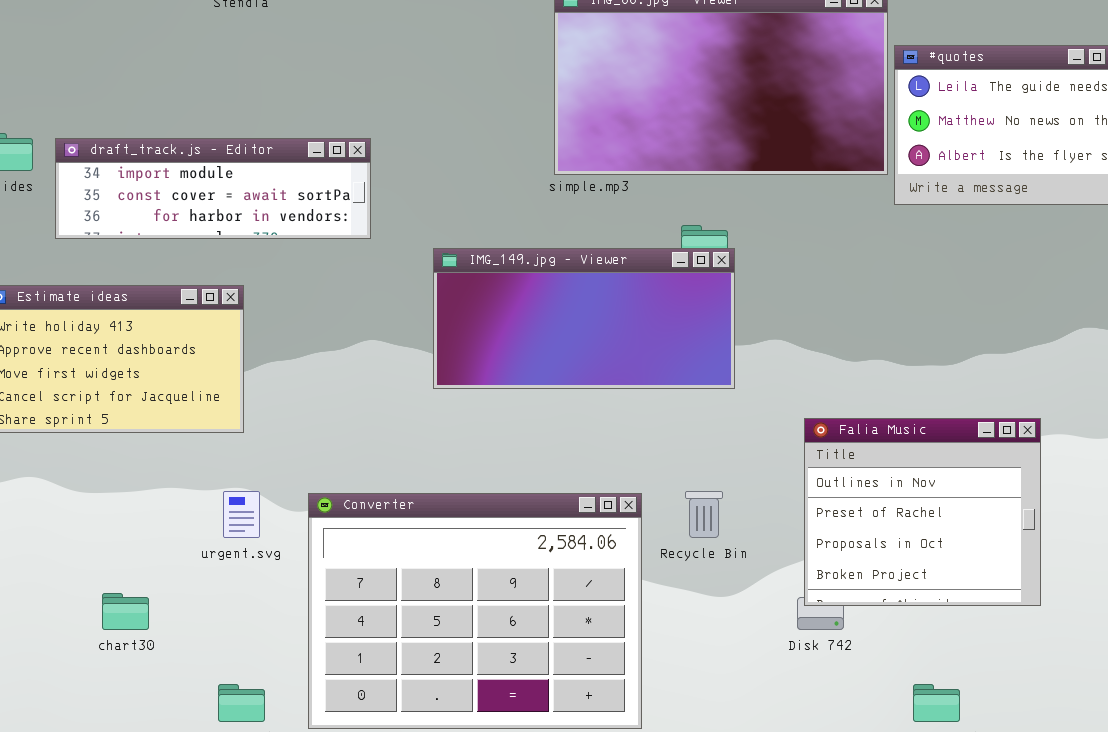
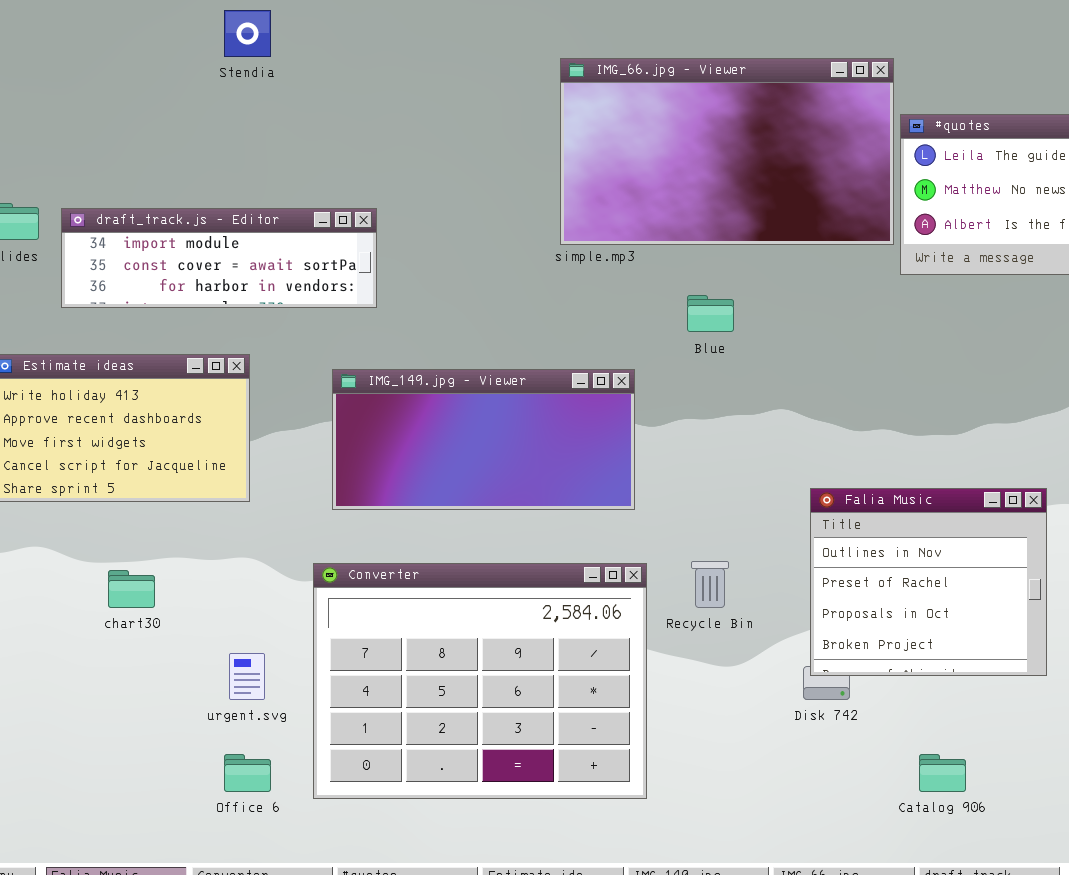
IMG_149.jpg - Viewer: [433,248,735,389] -> [332,369,635,510], moved
urgent.svg: [223,491,260,538] -> [229,653,265,700], moved
chart30: [102,593,149,630] -> [108,570,155,608], moved

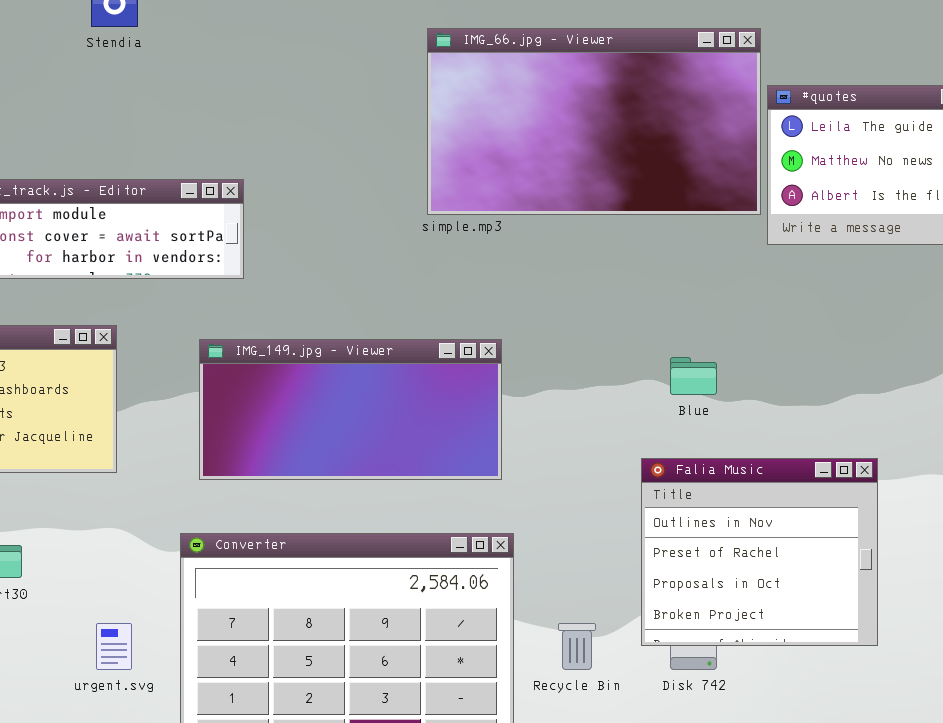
Blue: [687,295,734,332] -> [670,357,717,395], moved
Falia Music: [810,488,1047,676] -> [641,458,878,646], moved
Recycle Bin: [691,561,729,608] -> [558,623,596,670], moved

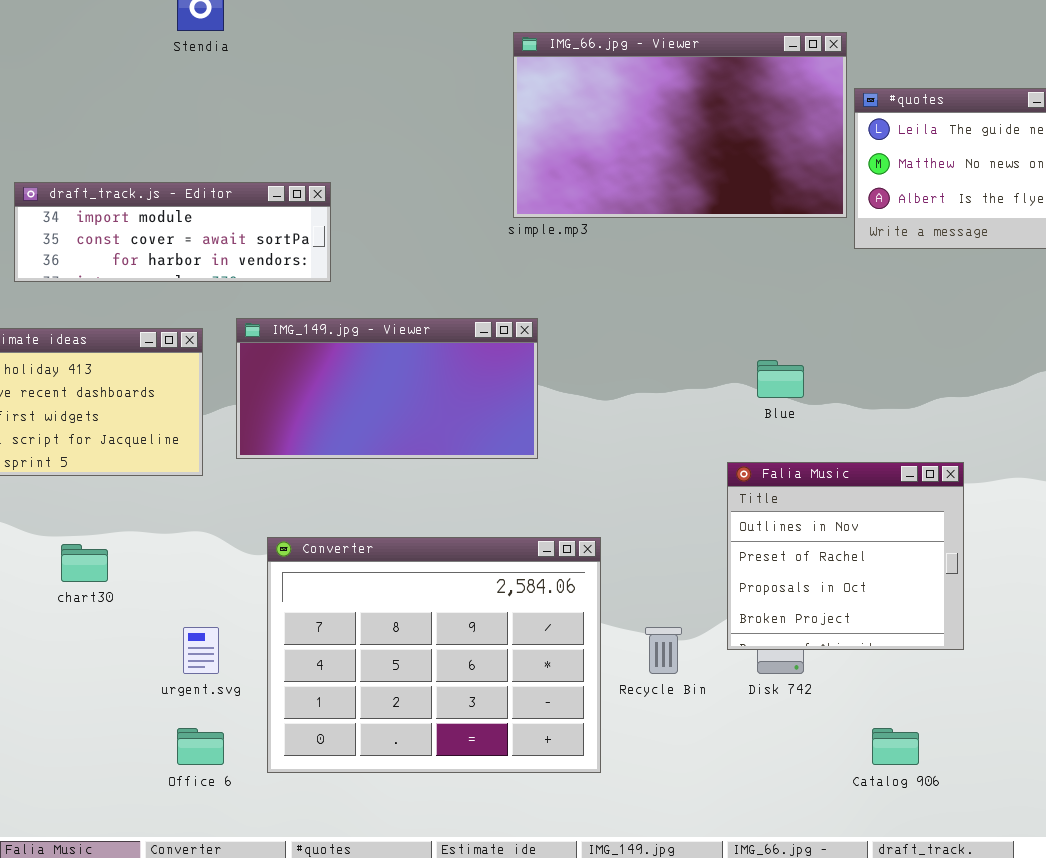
IMG_149.jpg - Viewer: [199,339,502,480] -> [236,318,538,459], moved

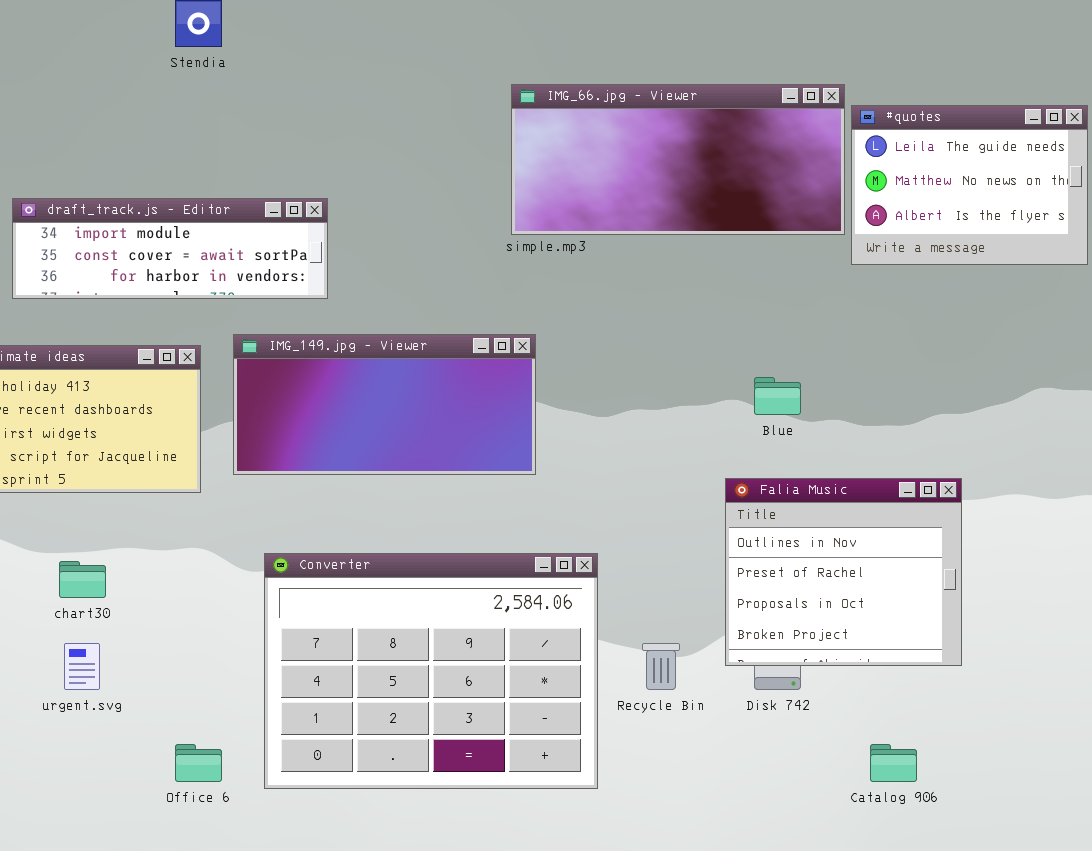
IMG_66.jpg - Viewer: [513,32,847,218] -> [511,84,845,235], resized
urgent.svg: [183,627,219,674] -> [64,643,100,690], moved

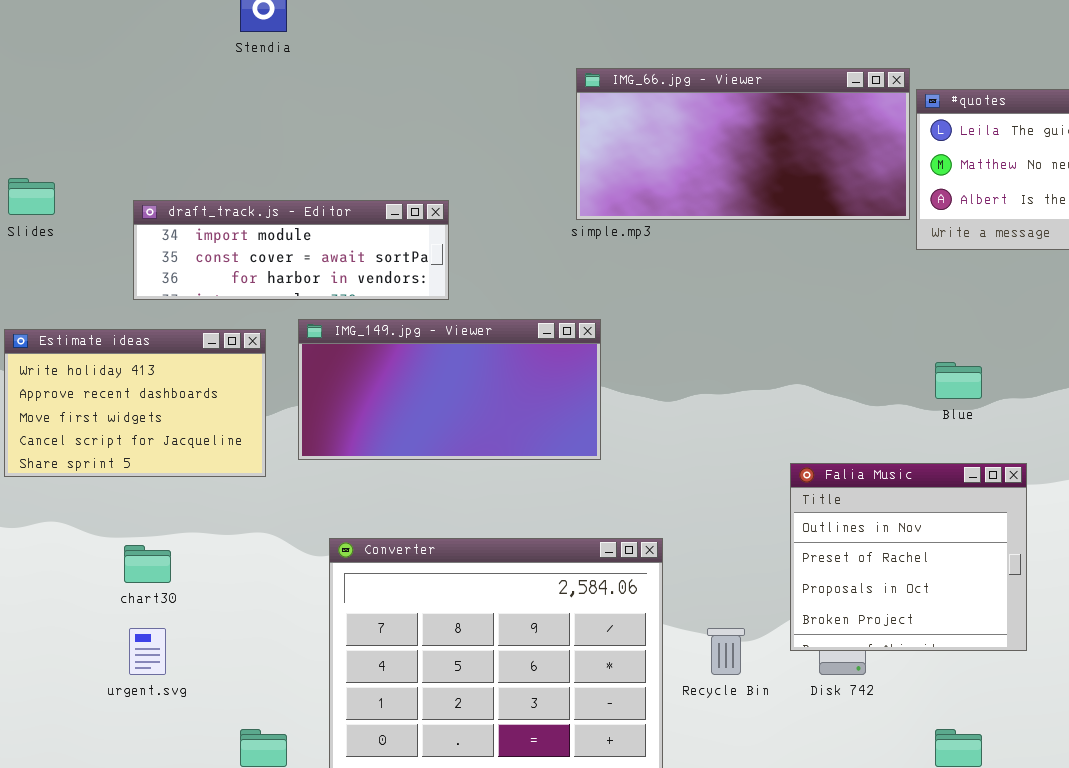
draft_track.js - Editor: [12,198,328,299] -> [133,200,449,300], moved
Blue: [754,377,801,415] -> [935,362,982,399], moved

